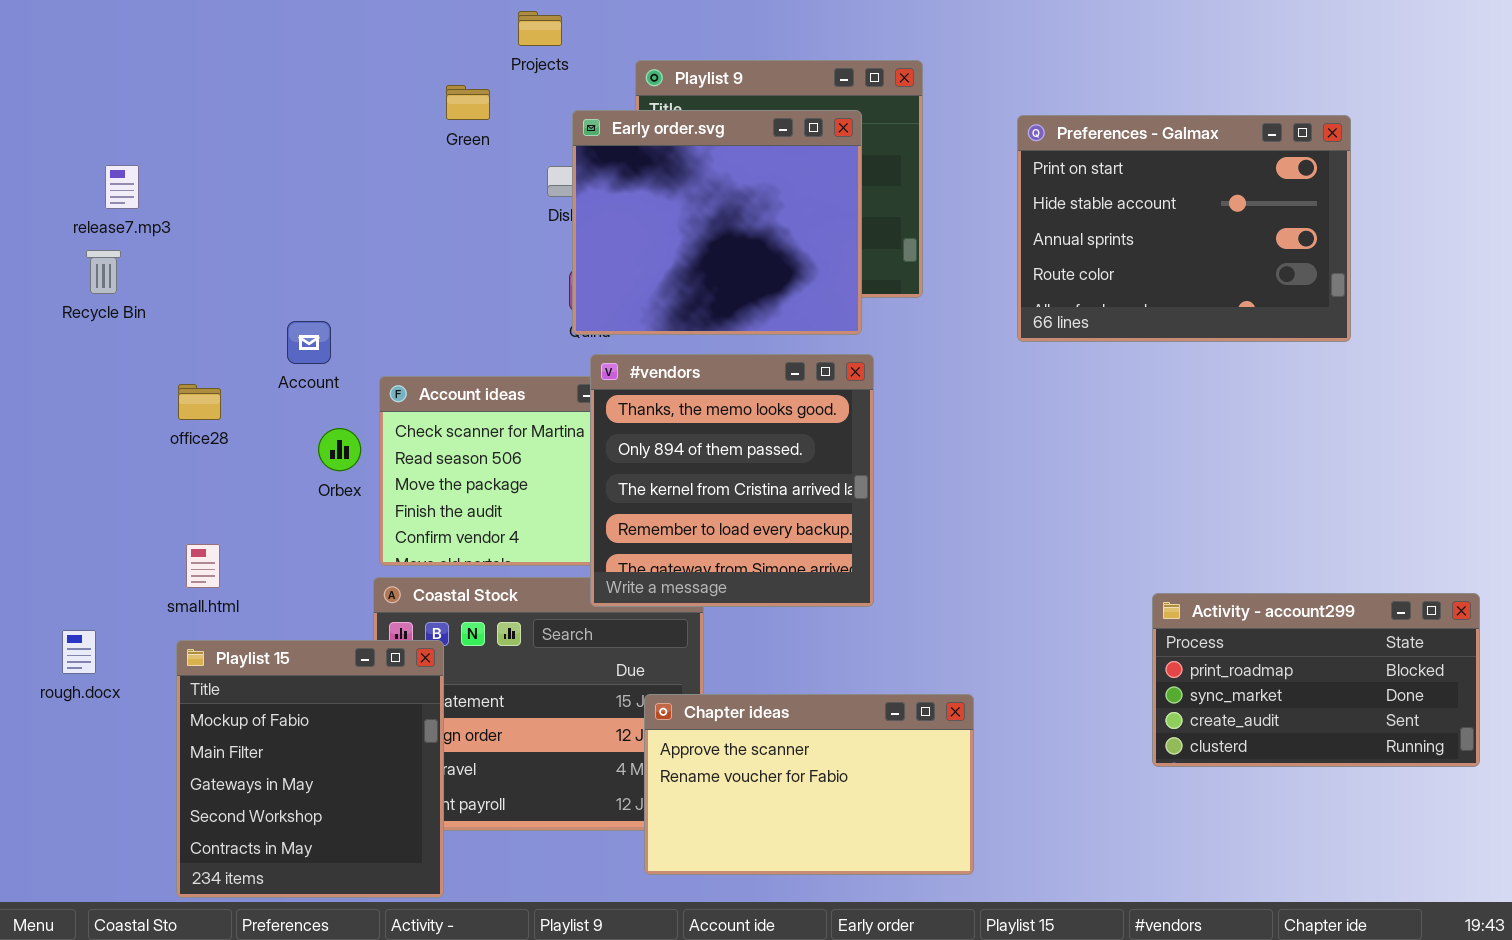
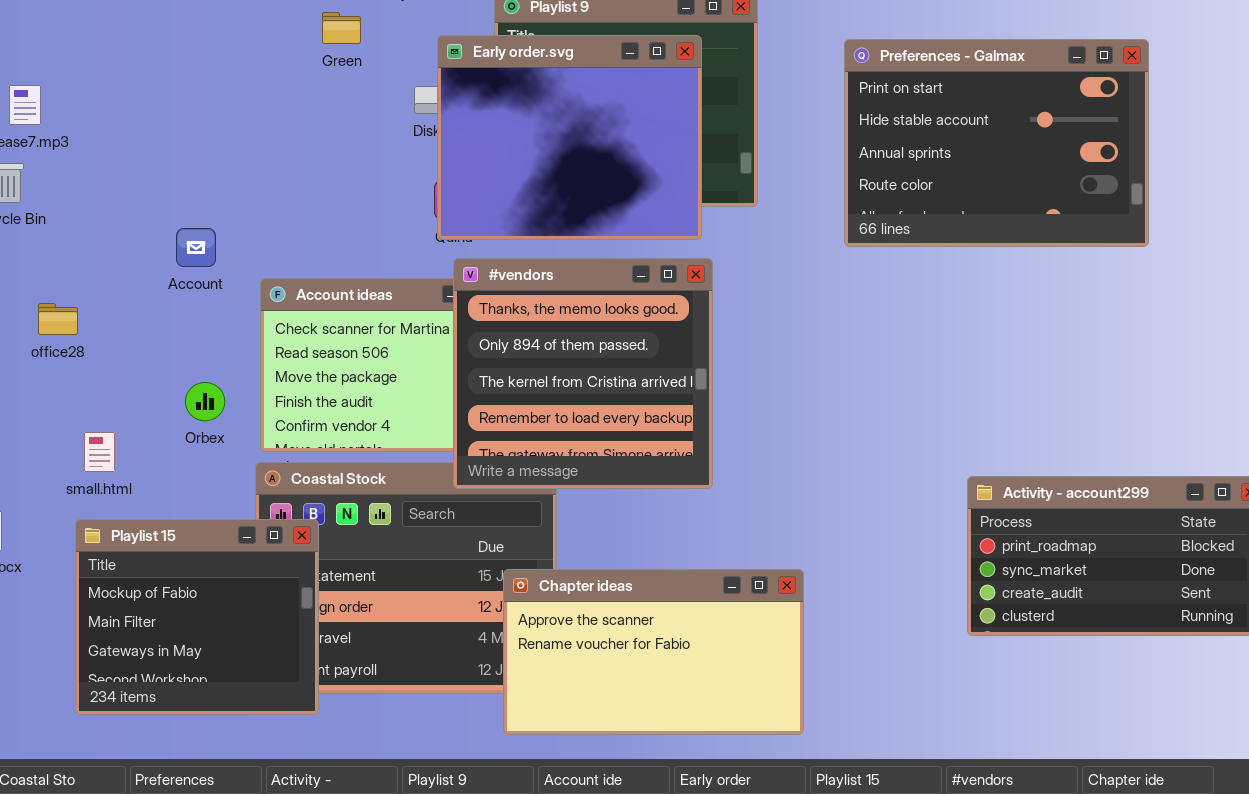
office28: [178,384,221,420] -> [38,303,78,335], moved
Orbex: [318,428,361,471] -> [185,382,225,421], moved
Playlist 15: [176,640,444,898] -> [75,519,319,715], resized

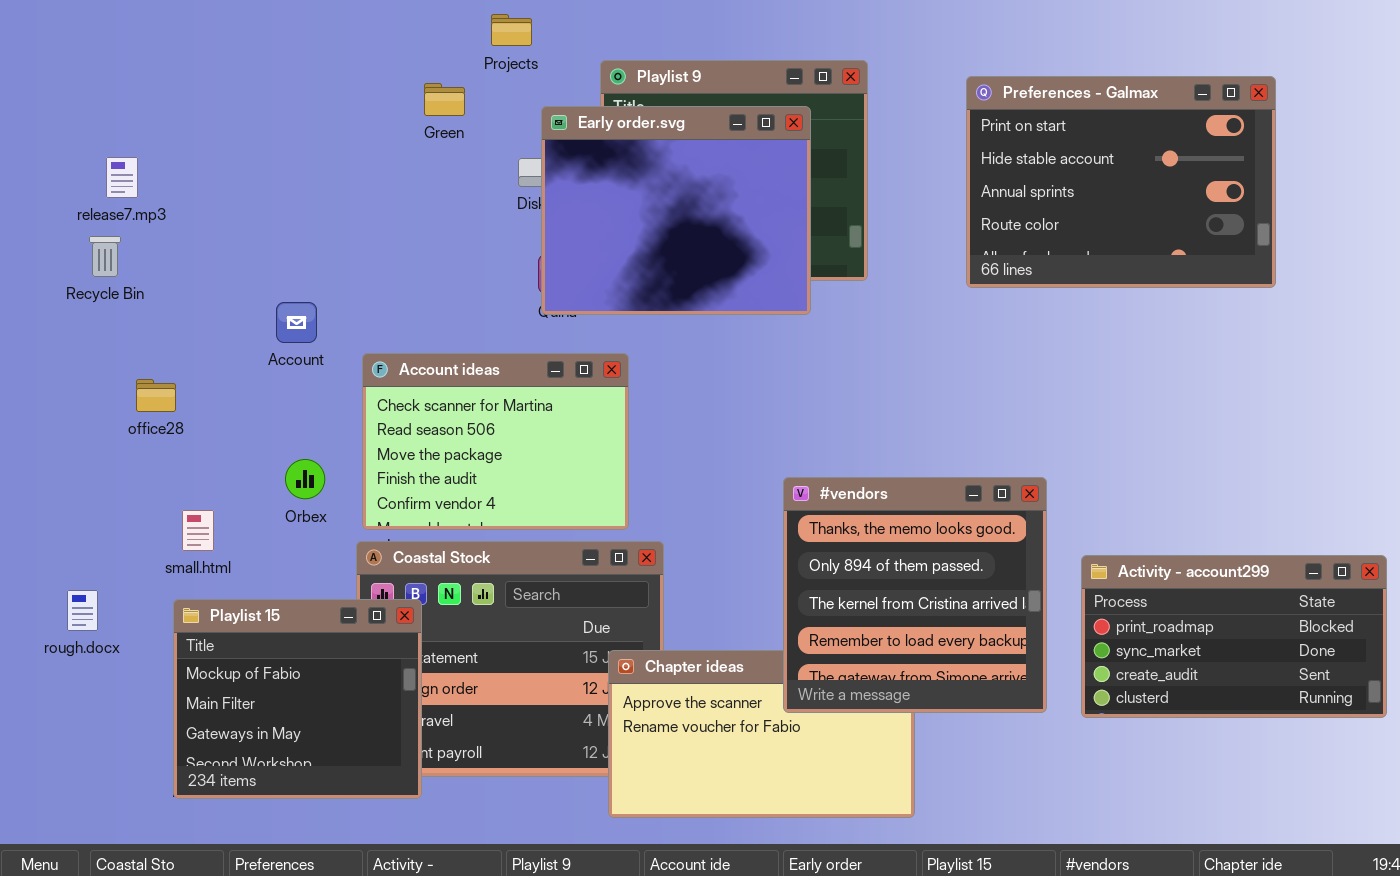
Preferences - Galmax: [844,39,1149,247] -> [966,76,1276,288], moved
#vendors: [453,258,713,489] -> [783,477,1047,713], moved

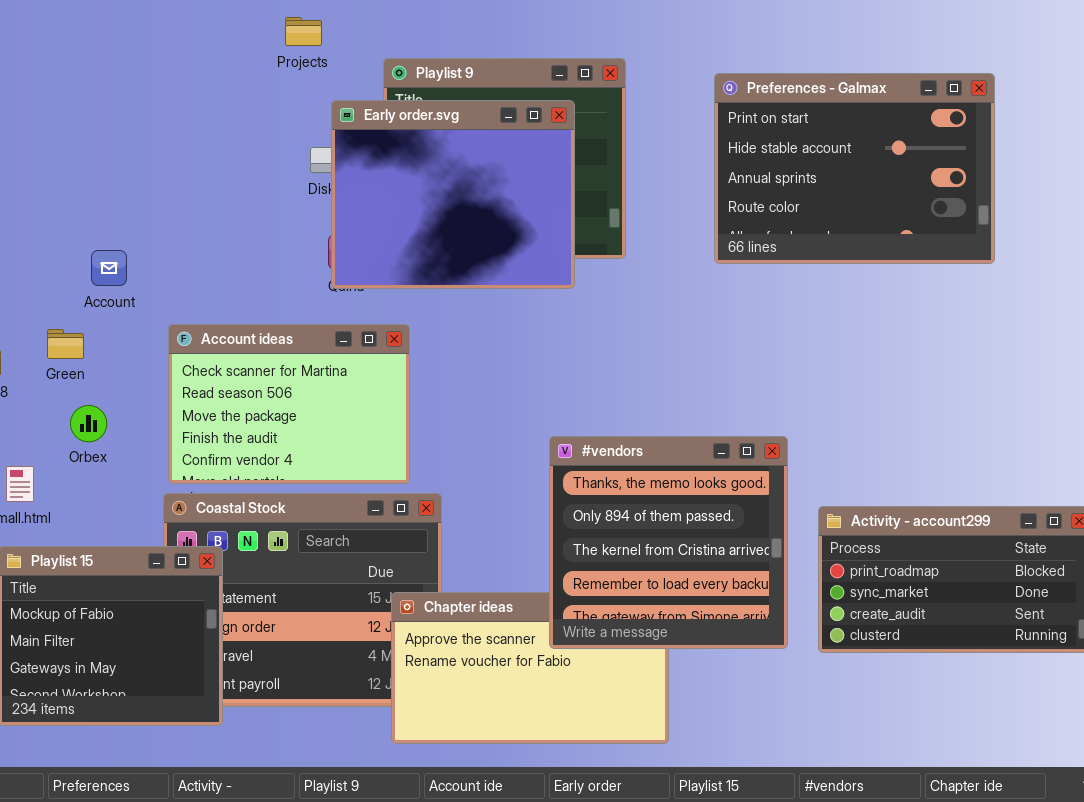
Green: [424,83,465,116] -> [47,329,84,359], moved
Account: [276,302,317,343] -> [91,250,127,286], moved
Orbex: [285,459,325,499] -> [70,405,107,442], moved

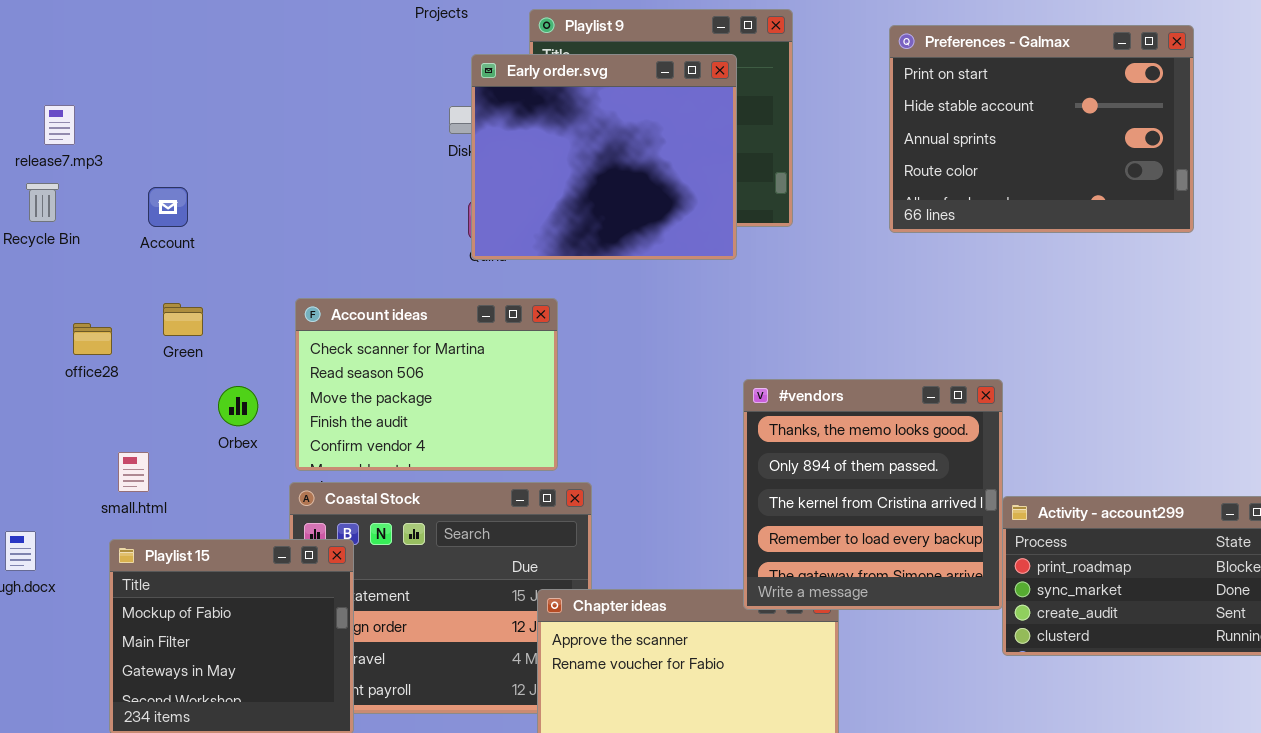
Account: [91,250,127,286] -> [148,187,188,227], moved
Orbex: [70,405,107,442] -> [218,386,258,426], moved
#vendors: [549,436,788,649] -> [743,379,1003,610], moved

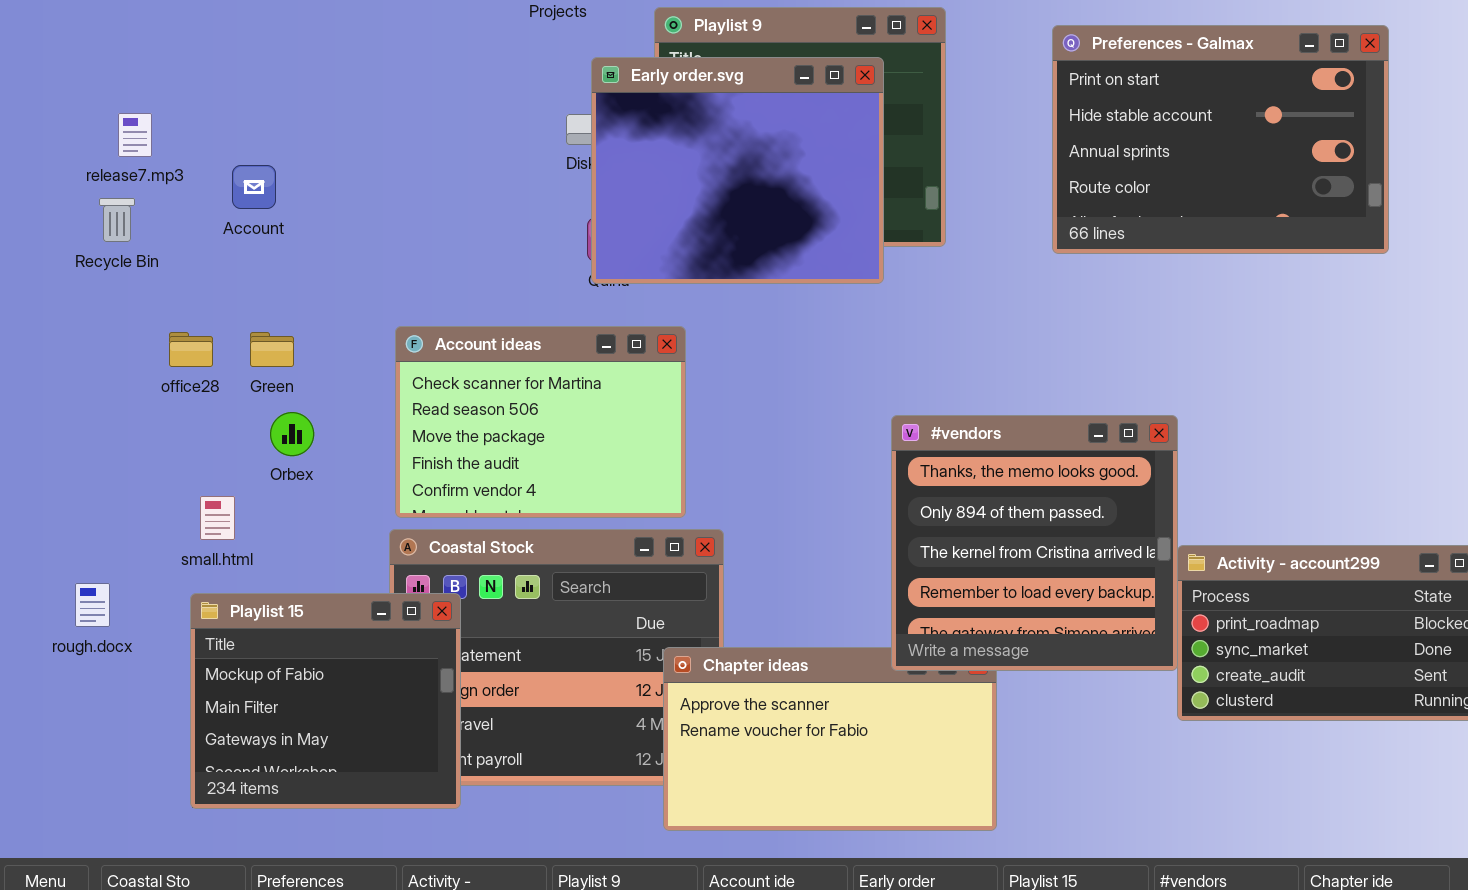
Account: [148,187,188,227] -> [232,165,276,209], moved
office28: [73,323,112,355] -> [169,332,213,367], moved
Orbex: [218,386,258,426] -> [270,412,314,456], moved

